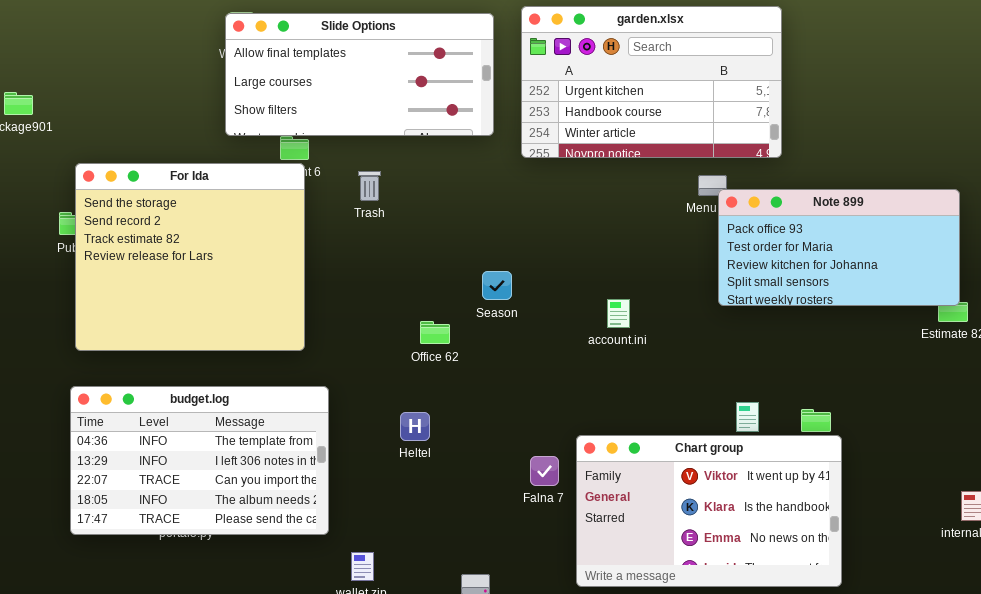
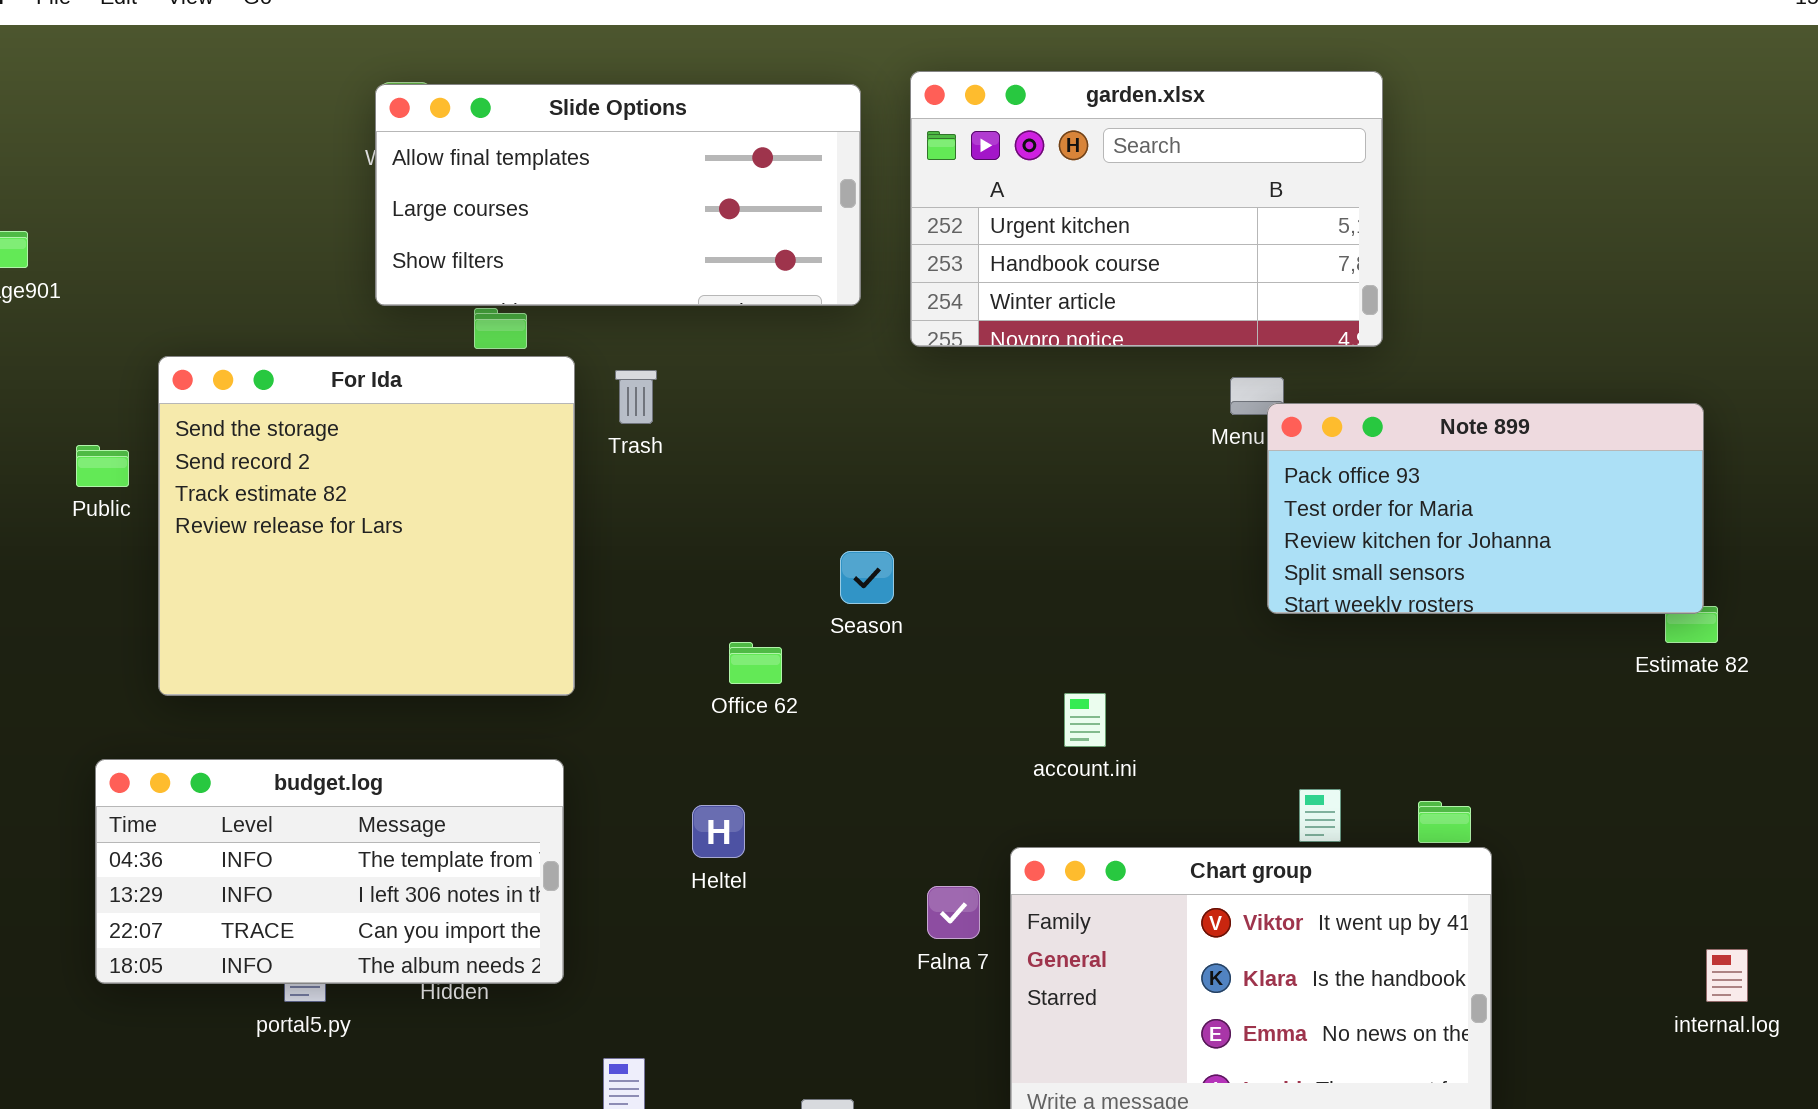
For Ida: [75,163,305,351] -> [158,356,575,696], moved
account.ini: [607,299,630,328] -> [1064,693,1106,747], moved
budget.log: [70,386,329,535] -> [95,759,564,984], resized

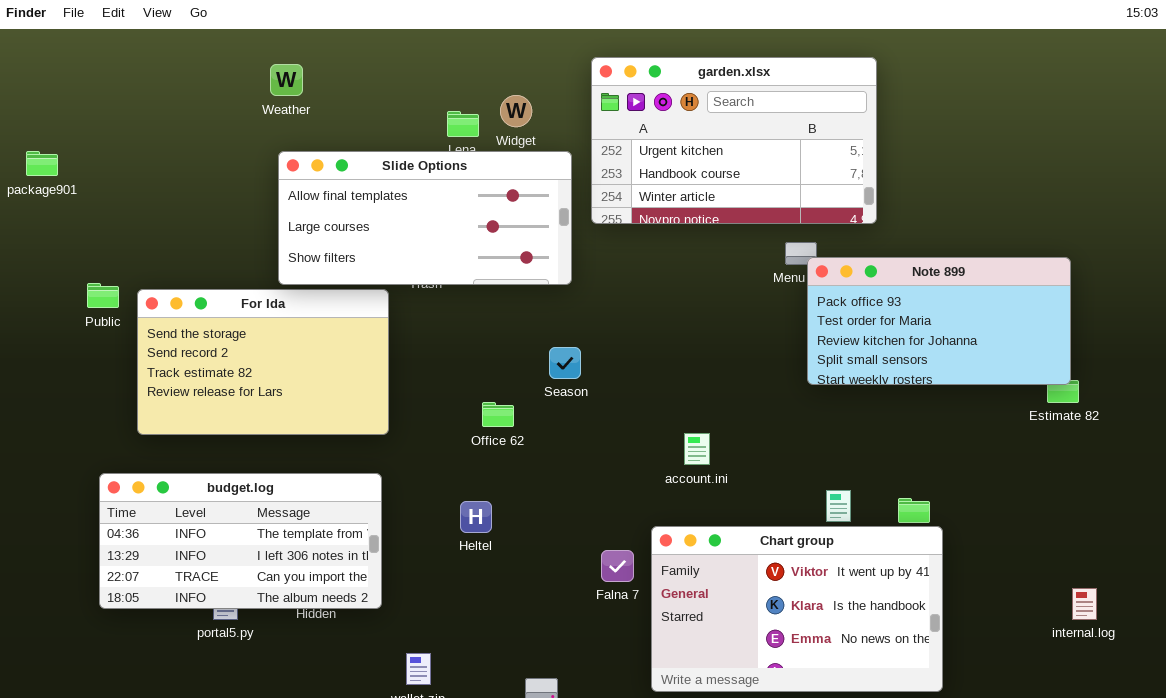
Slide Options: [375,84,861,306] -> [278,151,572,285], moved
For Ida: [158,356,575,696] -> [137,289,389,435], resized

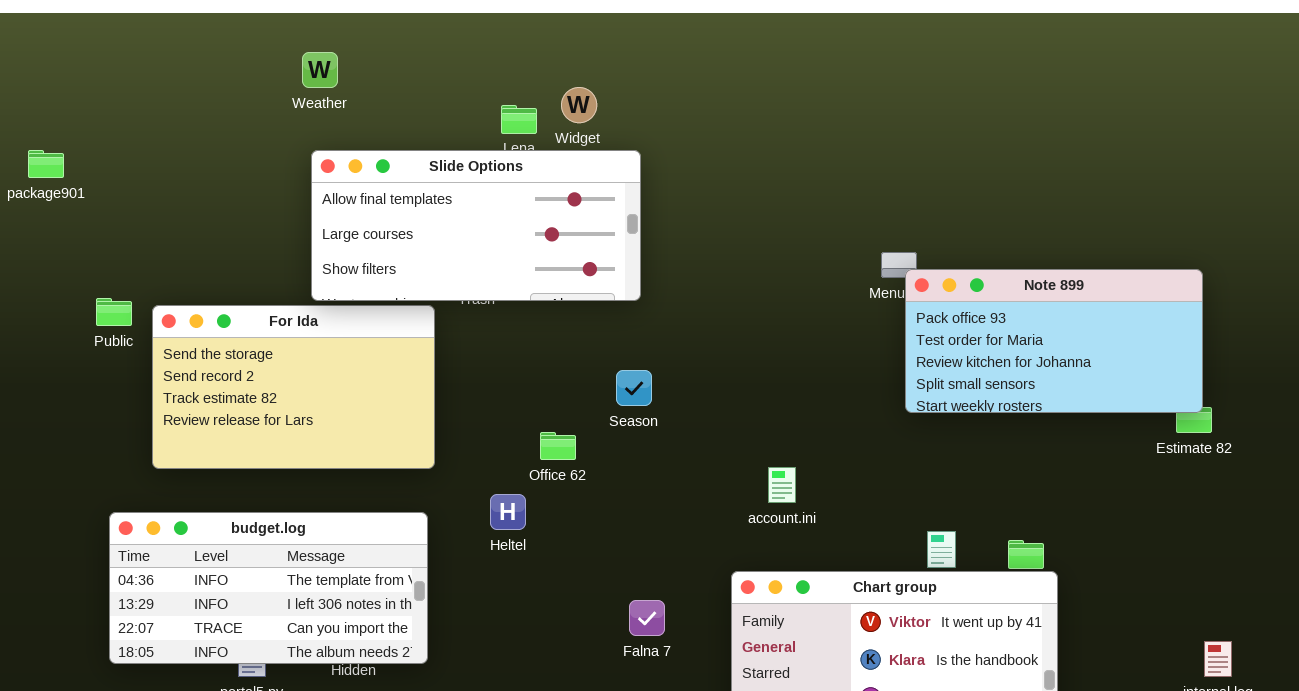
garden.xlsx: [591,57,877,224] -> none, closed
Heltel: [460,501,492,533] -> [490,494,526,530], moved
Falna 7: [601,550,634,582] -> [629,600,665,636], moved

